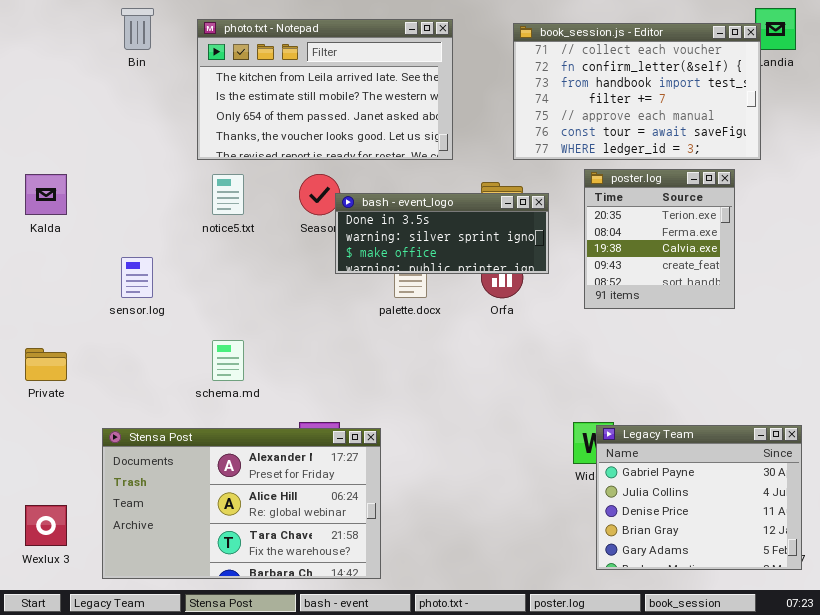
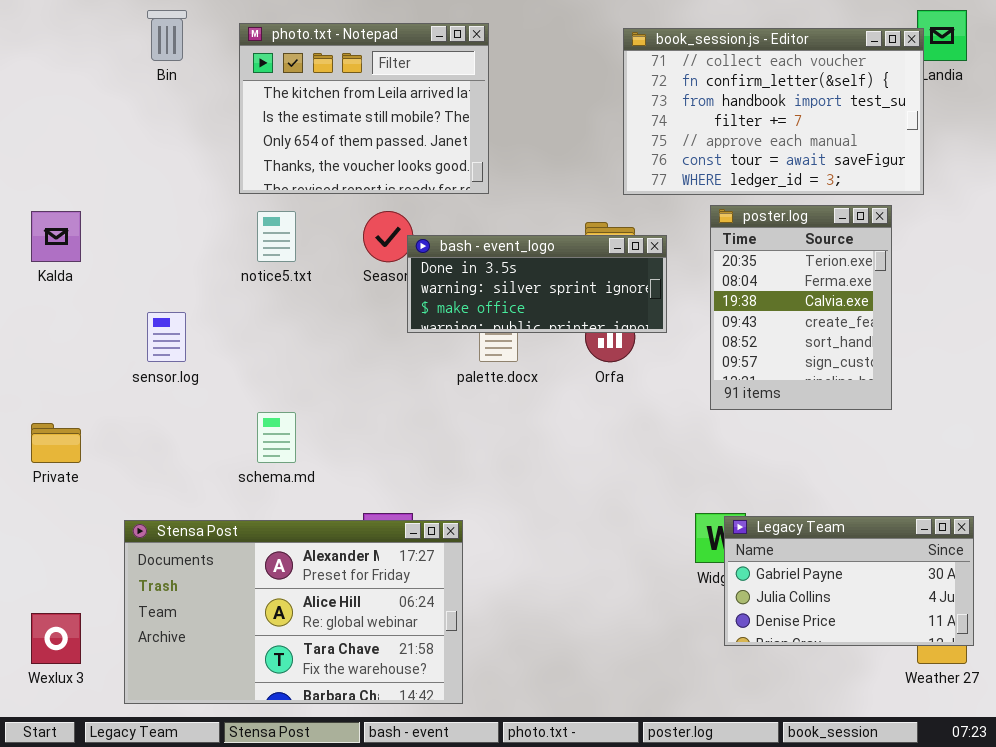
photo.txt - Notepad: [197,19,453,160] -> [239,23,489,194], resized
poster.log: [584,169,735,309] -> [710,205,892,410], resized
Legacy Team: [596,425,802,570] -> [724,516,974,646], resized

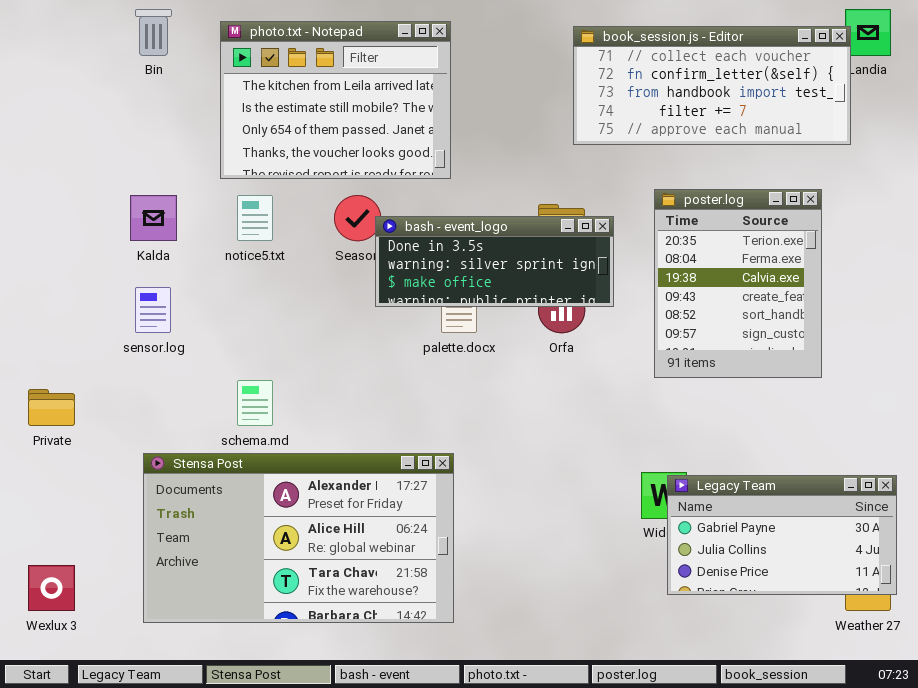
book_session.js - Editor: [623,28,924,195] -> [573,26,851,145], resized
Kalda: [31,211,81,262] -> [130,195,177,241], moved
Stensa Post: [124,520,463,704] -> [143,453,454,623], moved

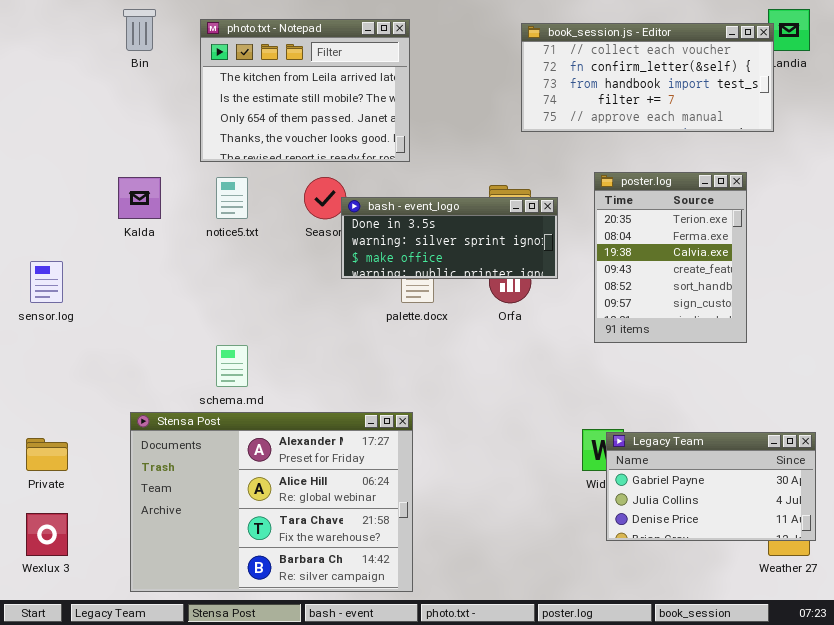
sensor.log: [135,287,171,333] -> [30,261,63,303], moved
Private: [28,389,75,426] -> [26,438,68,471], moved
Stensa Post: [143,453,454,623] -> [130,412,413,592], resized

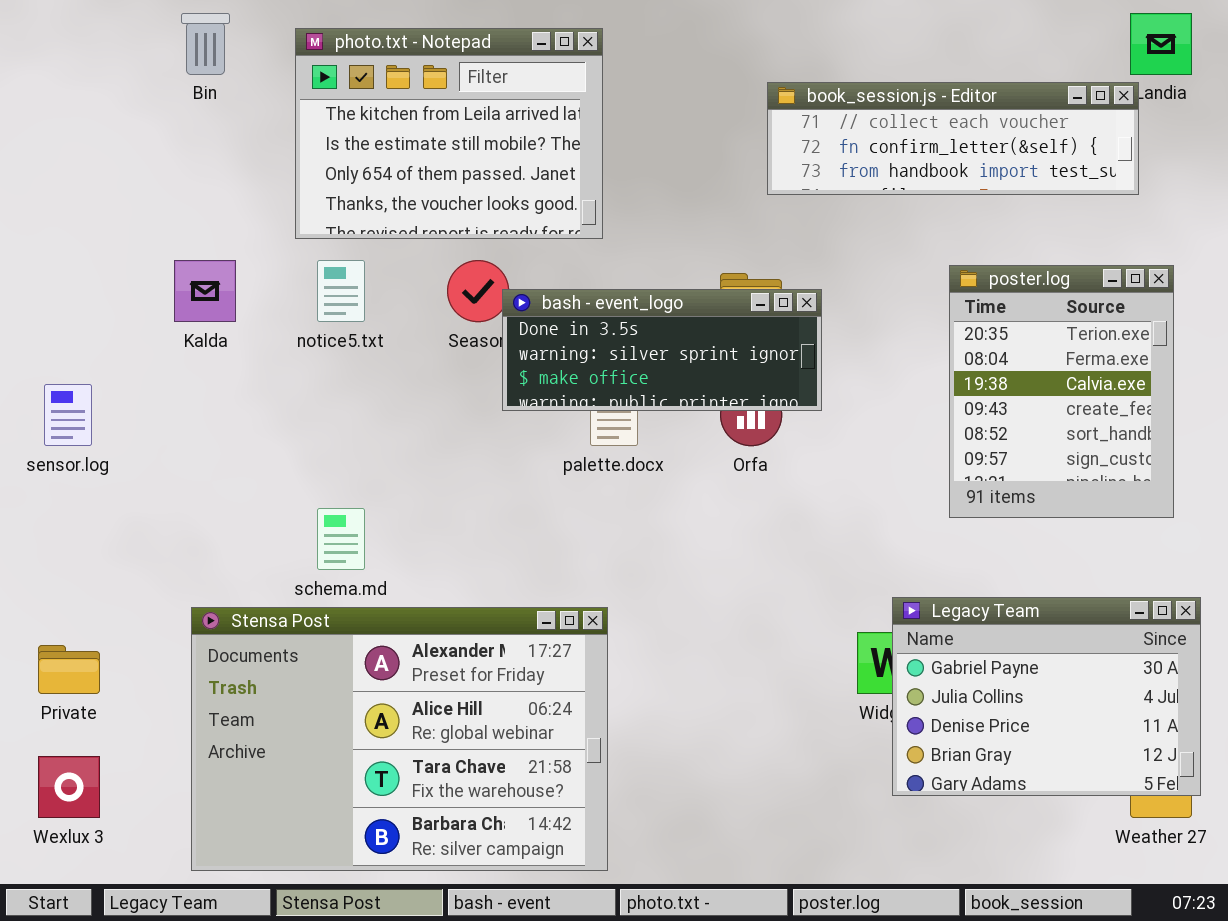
book_session.js - Editor: [521,23,774,132] -> [767,82,1139,195], resized
poster.log: [594,172,747,343] -> [949,265,1174,518], moved
Legacy Team: [606,432,816,541] -> [892,597,1201,796], resized

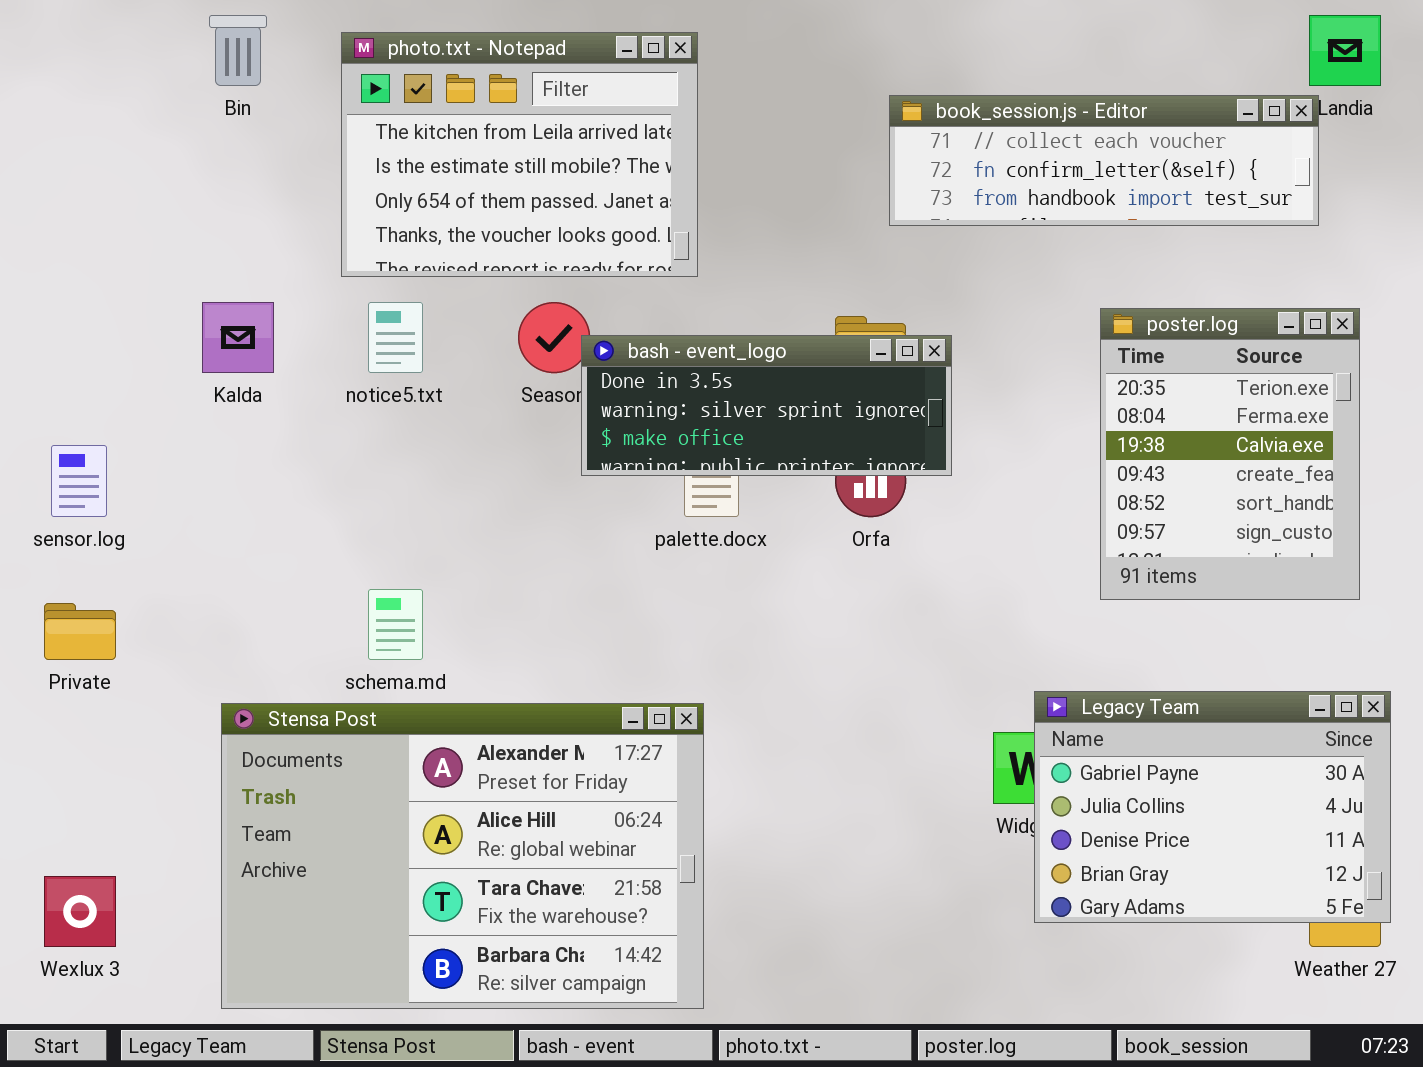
Private: [38,645,100,694] -> [44,603,116,660], moved

